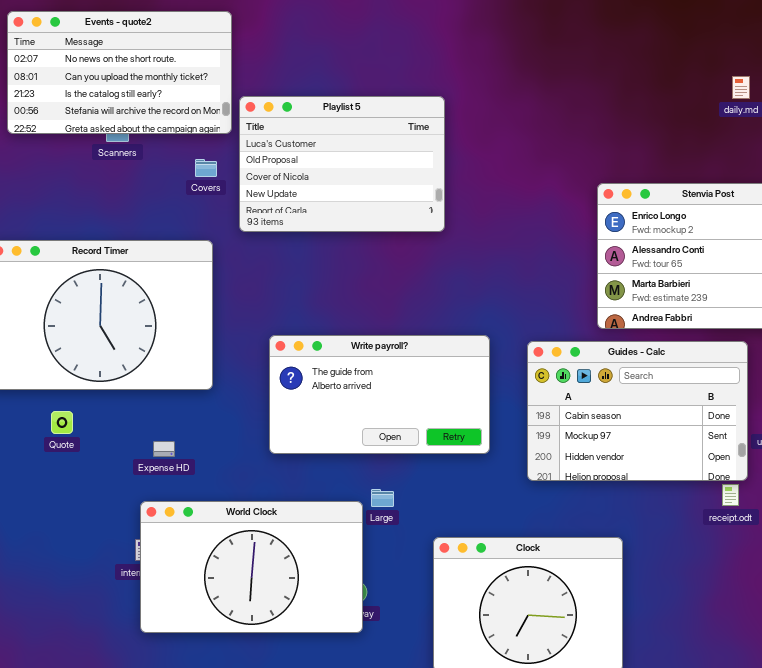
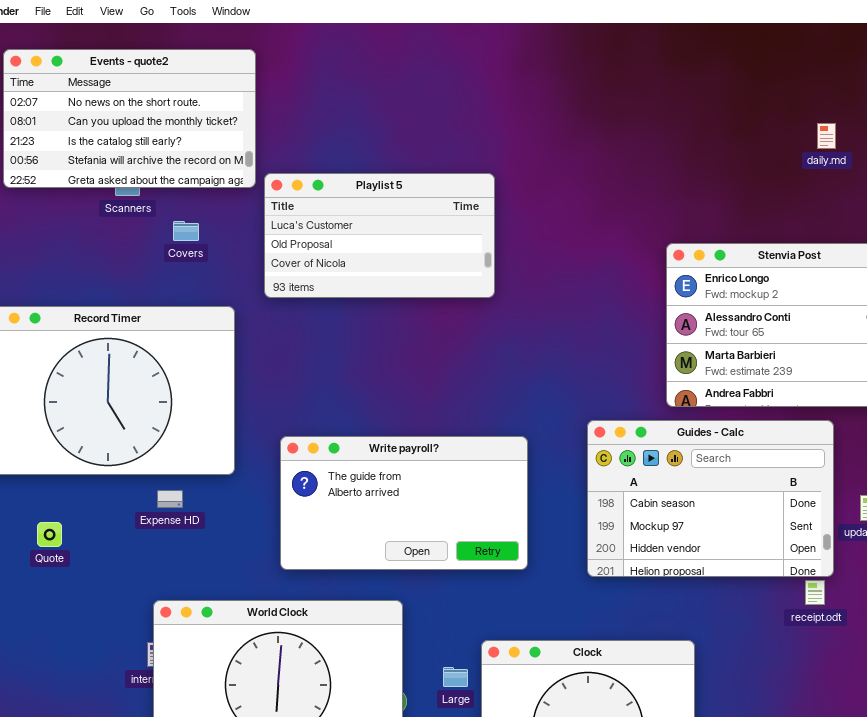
Playlist 5: [239,96,445,232] -> [264,173,495,298], resized
Covers: [195,159,217,177] -> [173,221,199,241], moved
Write payroll?: [269,335,490,454] -> [280,436,528,570], moved
Quote: [51,411,73,434] -> [37,522,62,547], moved
Expense HD: [153,441,175,457] -> [157,490,183,508], moved
Large: [371,489,394,507] -> [443,667,468,687], moved

